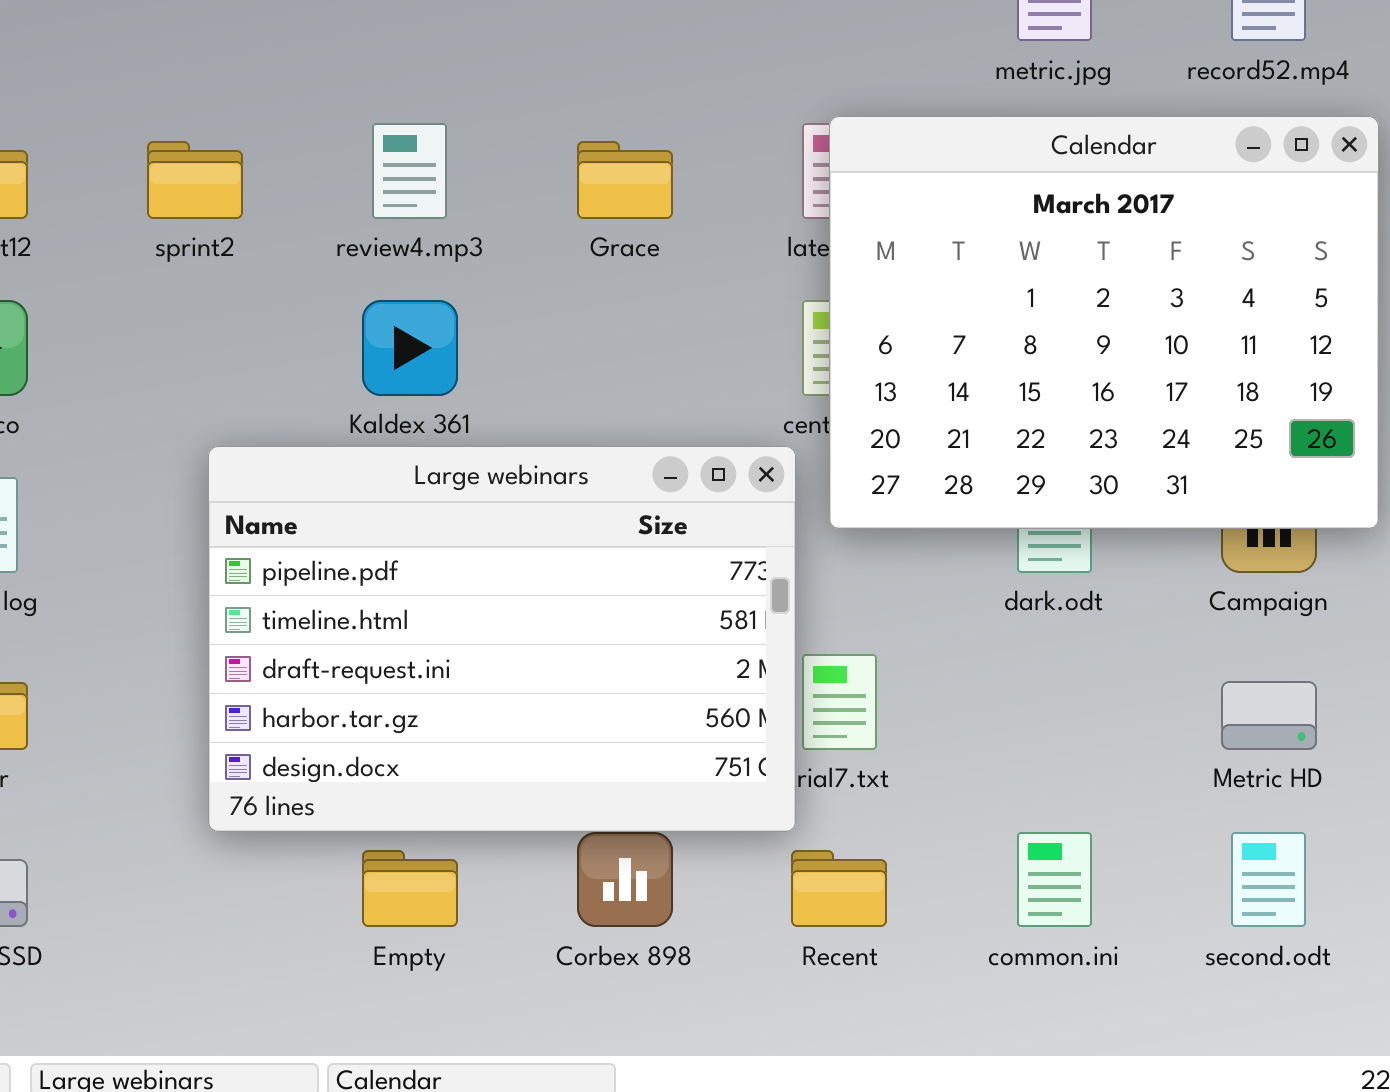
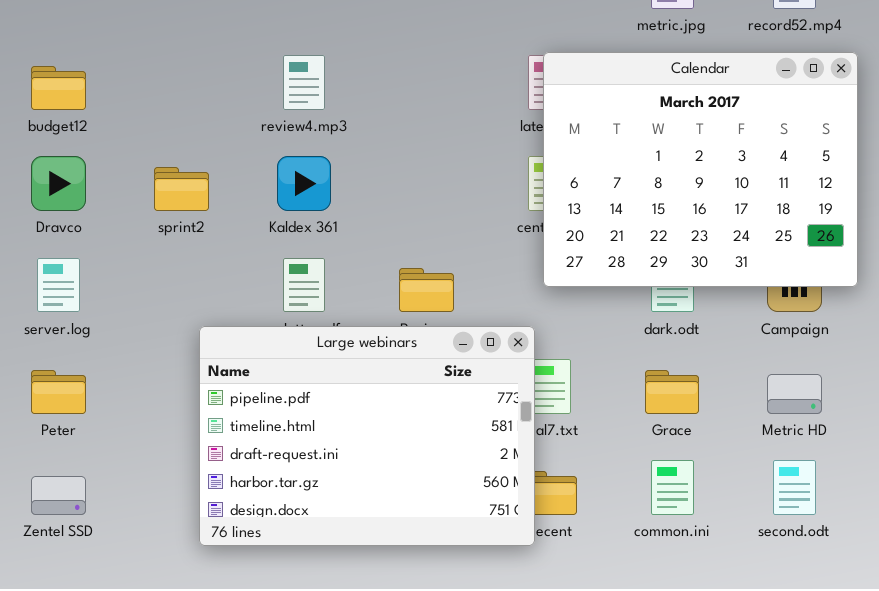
sprint2: [147,141,243,219] -> [154,167,209,211], moved
Grace: [577,141,673,219] -> [645,370,699,414], moved
Large webinars: [208,446,796,832] -> [199,326,535,546], moved

